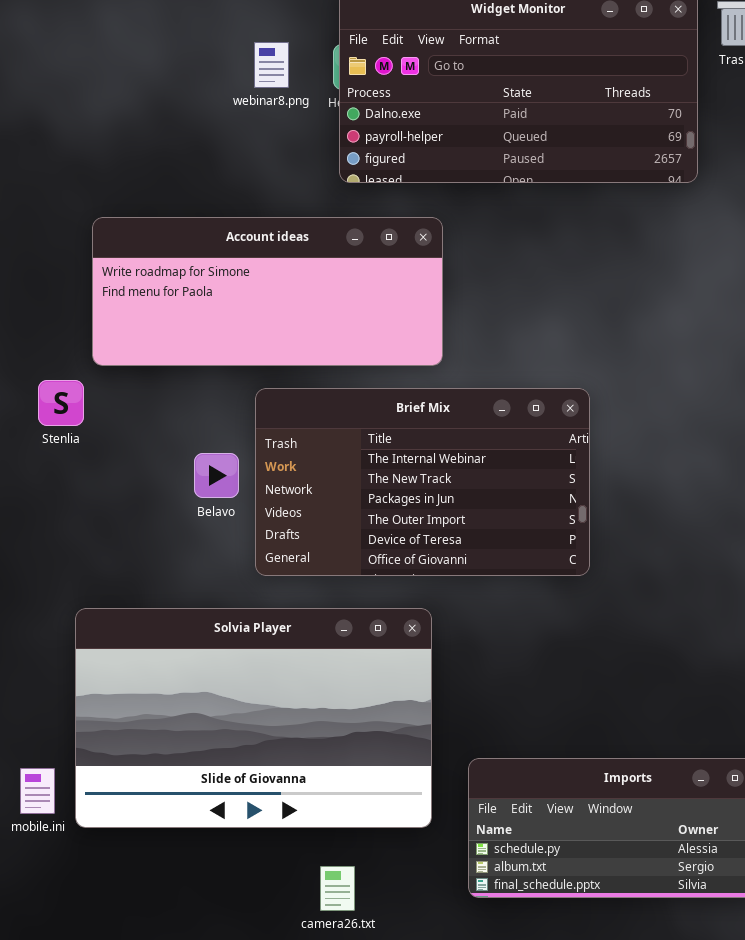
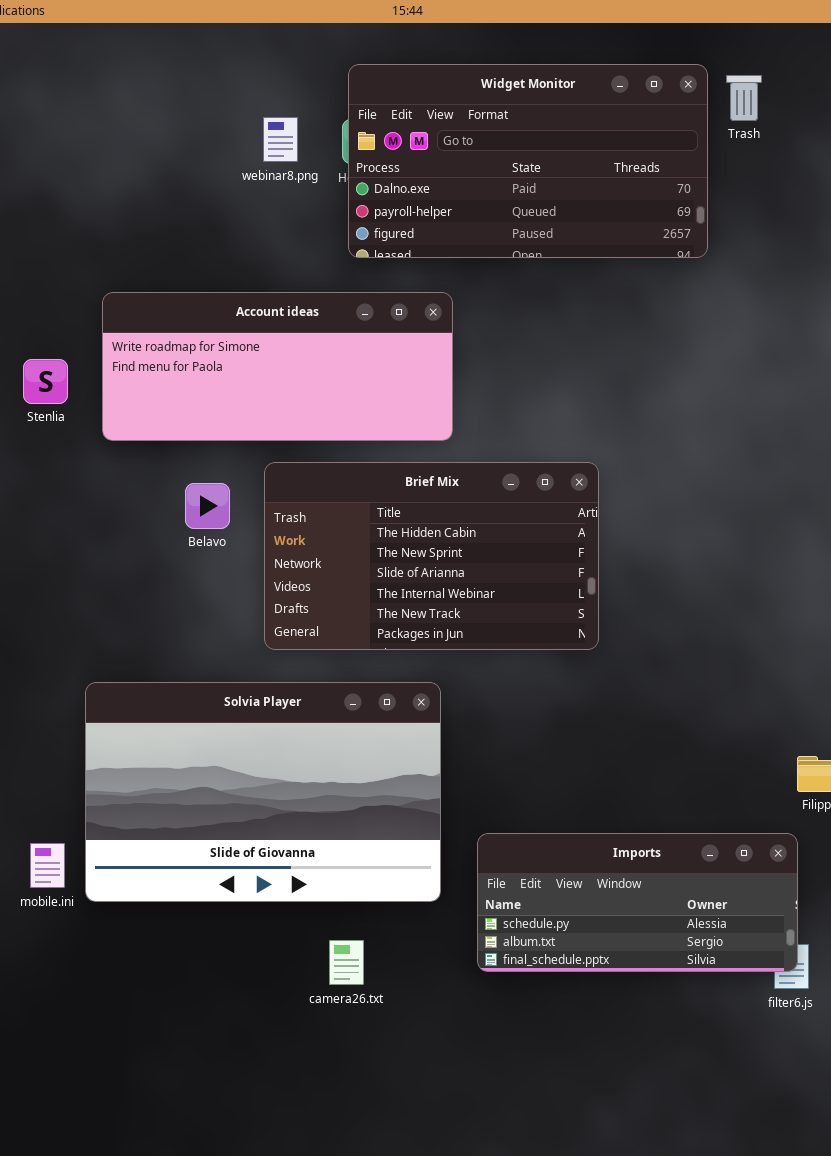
Stenlia: [38,380,84,426] -> [23,359,68,404], moved
Brief Mix: [255,388,590,576] -> [264,462,599,650], scrolled up 3 rows
Belavo: [194,453,239,498] -> [185,483,230,529], moved

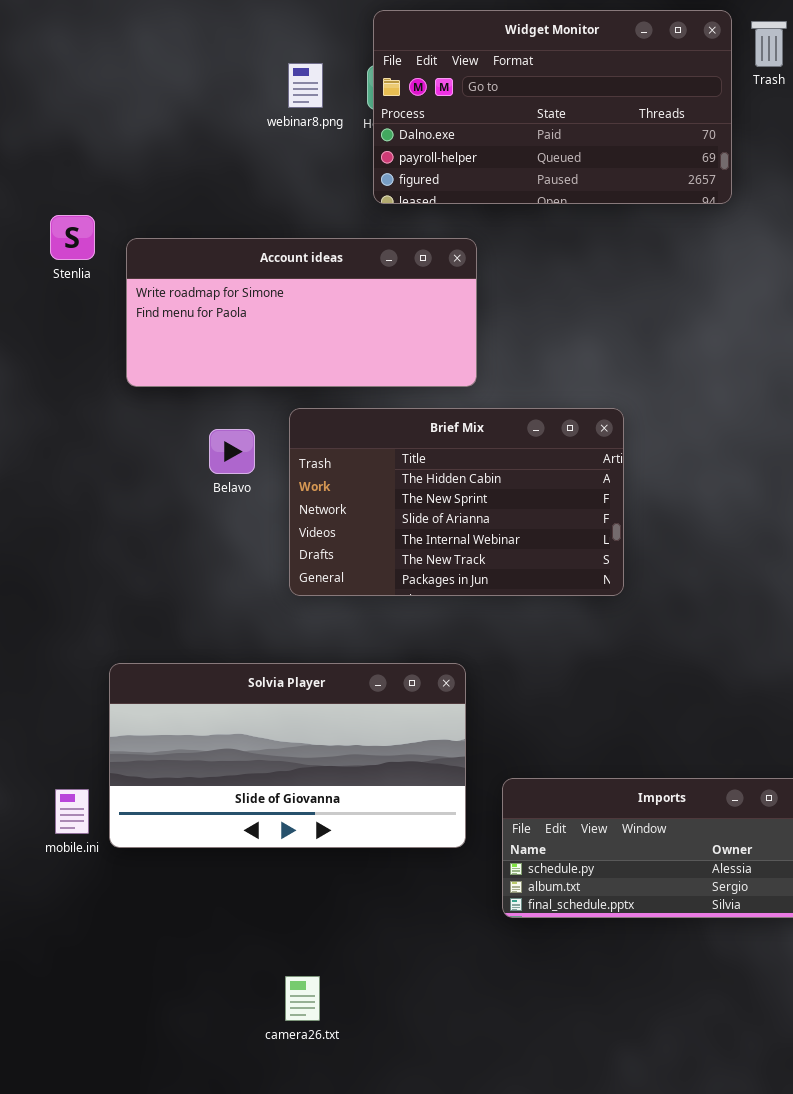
Stenlia: [23,359,68,404] -> [50,215,95,260], moved
Solvia Player: [85,682,441,902] -> [109,663,466,848], resized
camera26.txt: [329,940,364,985] -> [285,976,320,1021], moved

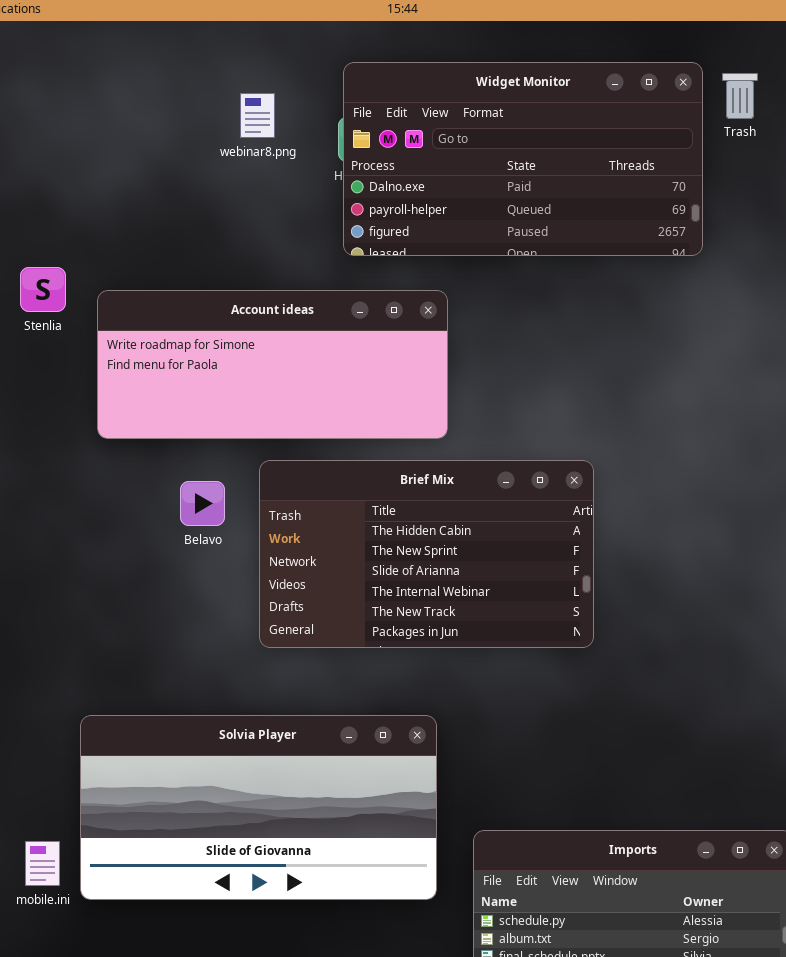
webinar8.png: [288,63,323,108] -> [240,93,275,138], moved

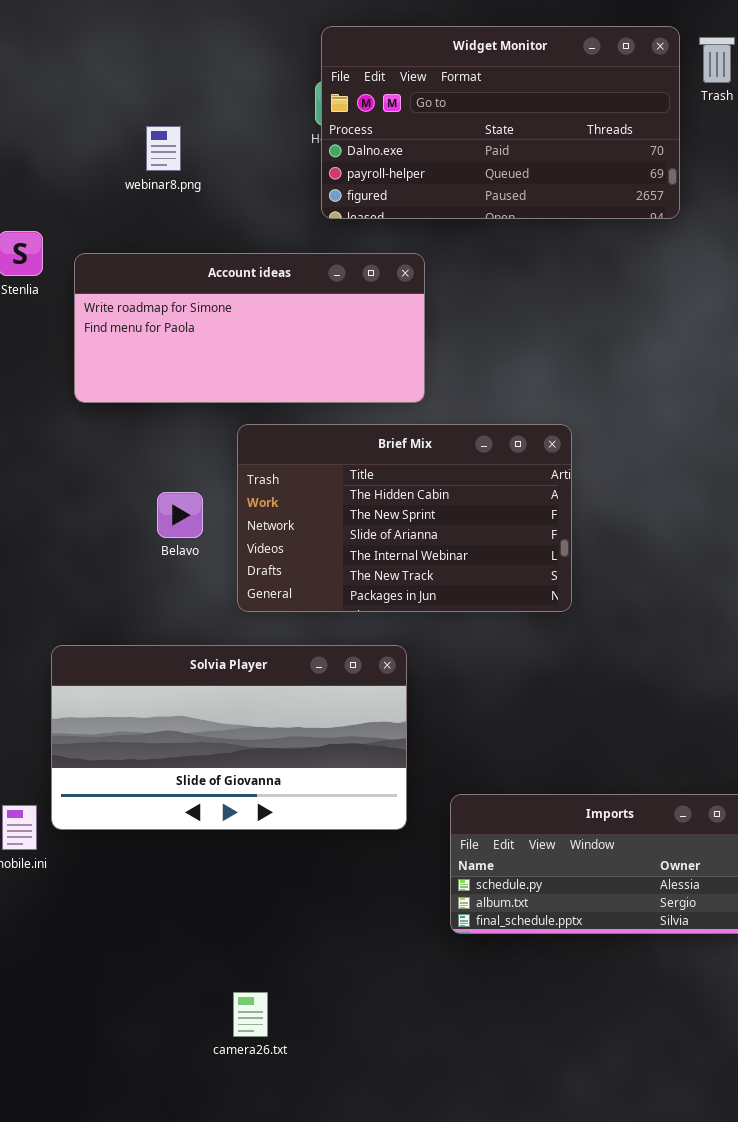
webinar8.png: [240,93,275,138] -> [146,126,181,171], moved
Belavo: [180,481,225,526] -> [157,492,203,538], moved
Solvia Player: [80,715,437,900] -> [51,645,407,830], moved

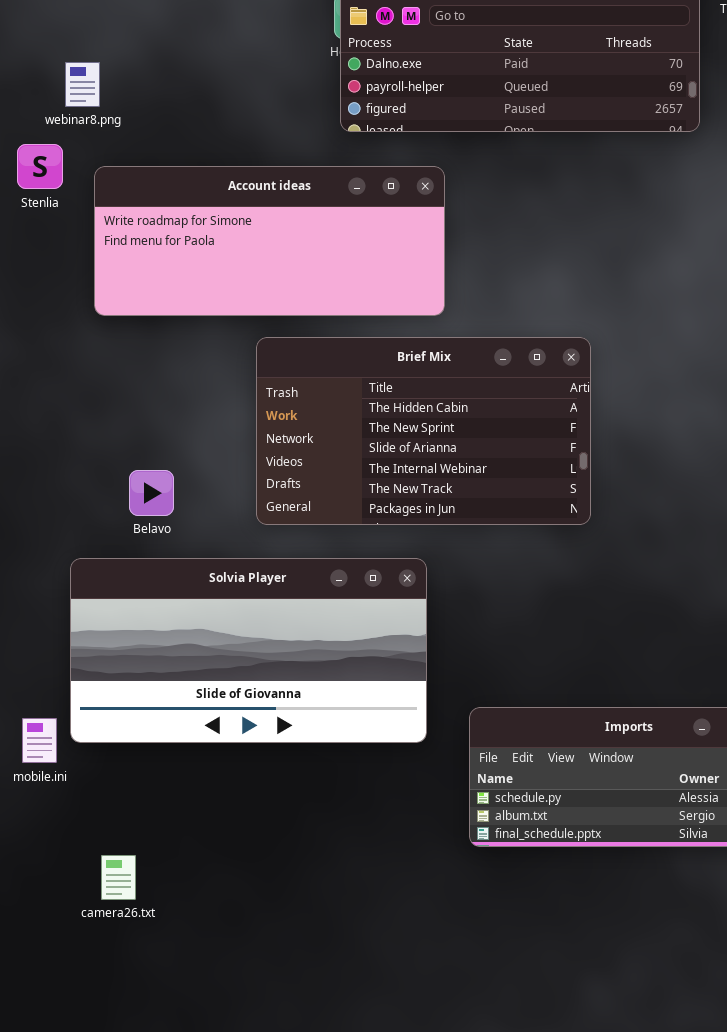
webinar8.png: [146,126,181,171] -> [65,62,100,107], moved
Belavo: [157,492,203,538] -> [129,470,174,516], moved
camera26.txt: [233,992,268,1037] -> [101,855,136,900], moved

